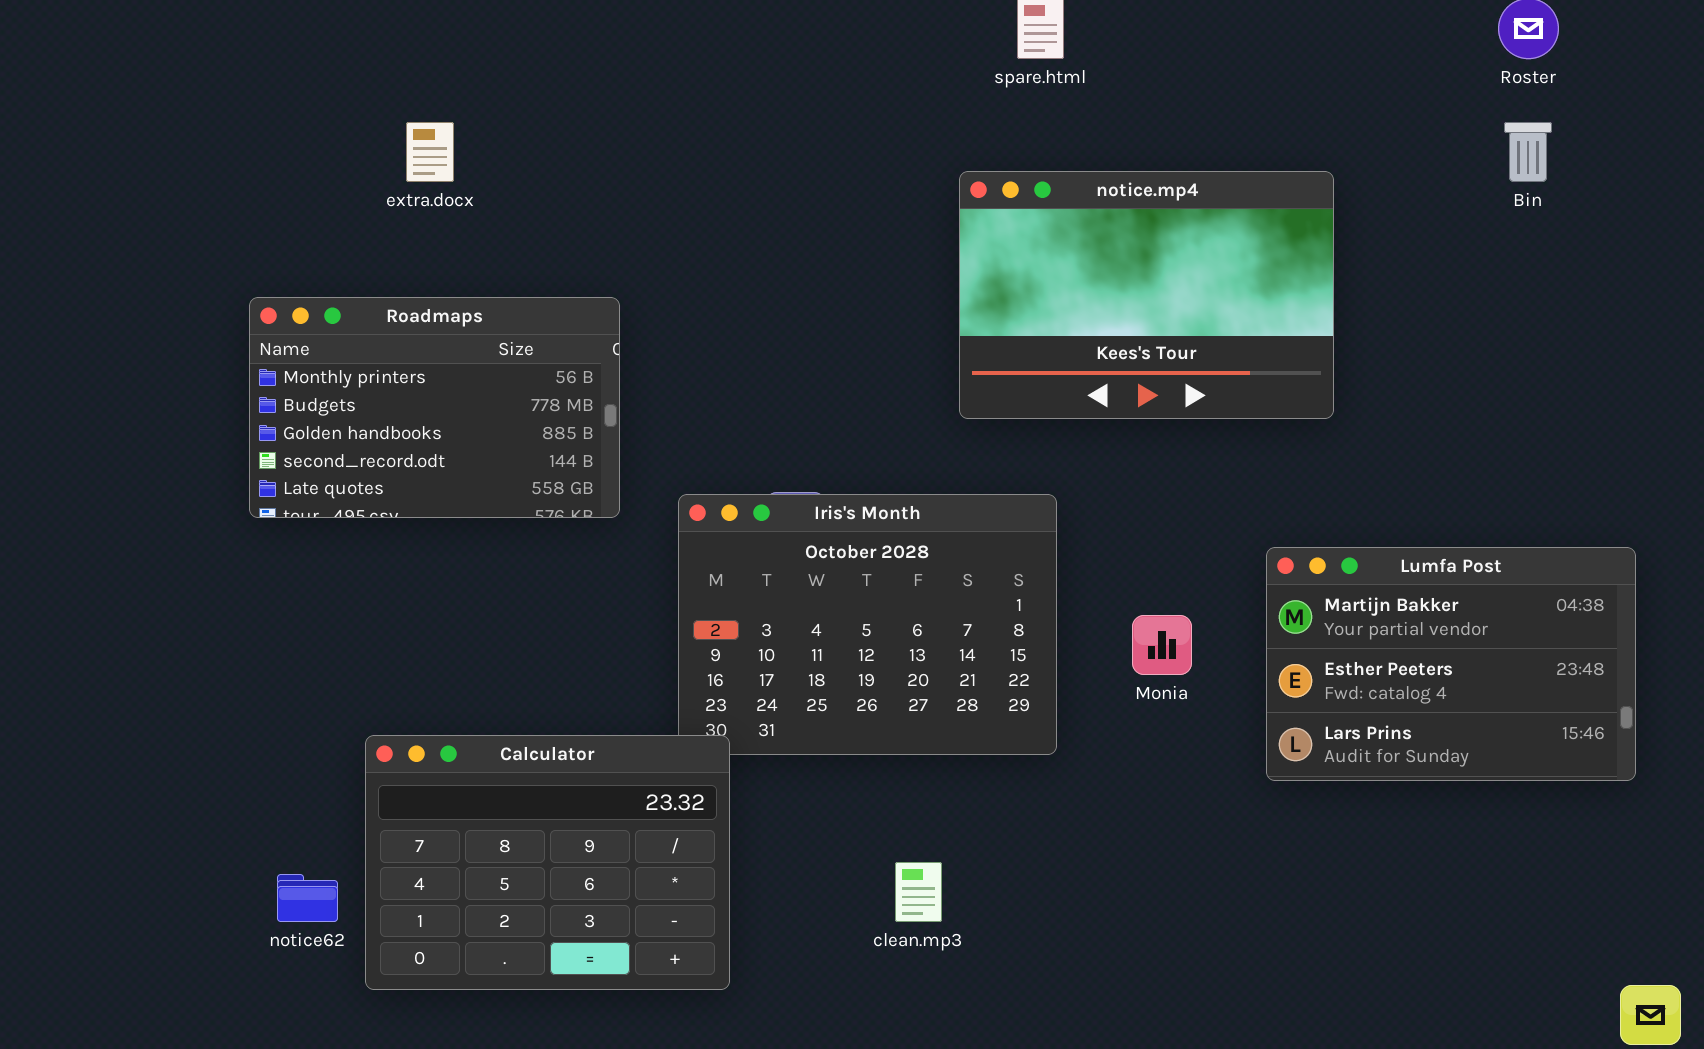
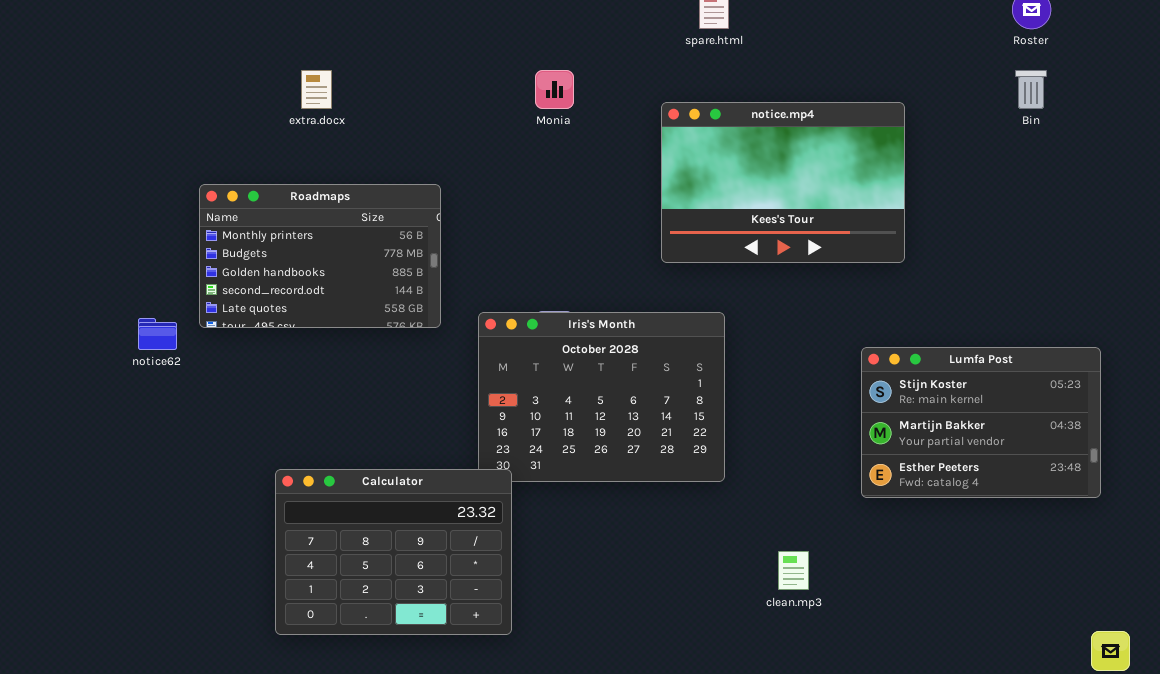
Lumfa Post: [1266,547,1636,781] -> [861,347,1101,498], scrolled up 1 row
Monia: [1132,615,1192,675] -> [535,70,574,109], moved
clean.mp3: [895,862,942,922] -> [778,551,809,590], moved
notice62: [277,874,338,922] -> [138,318,177,350], moved

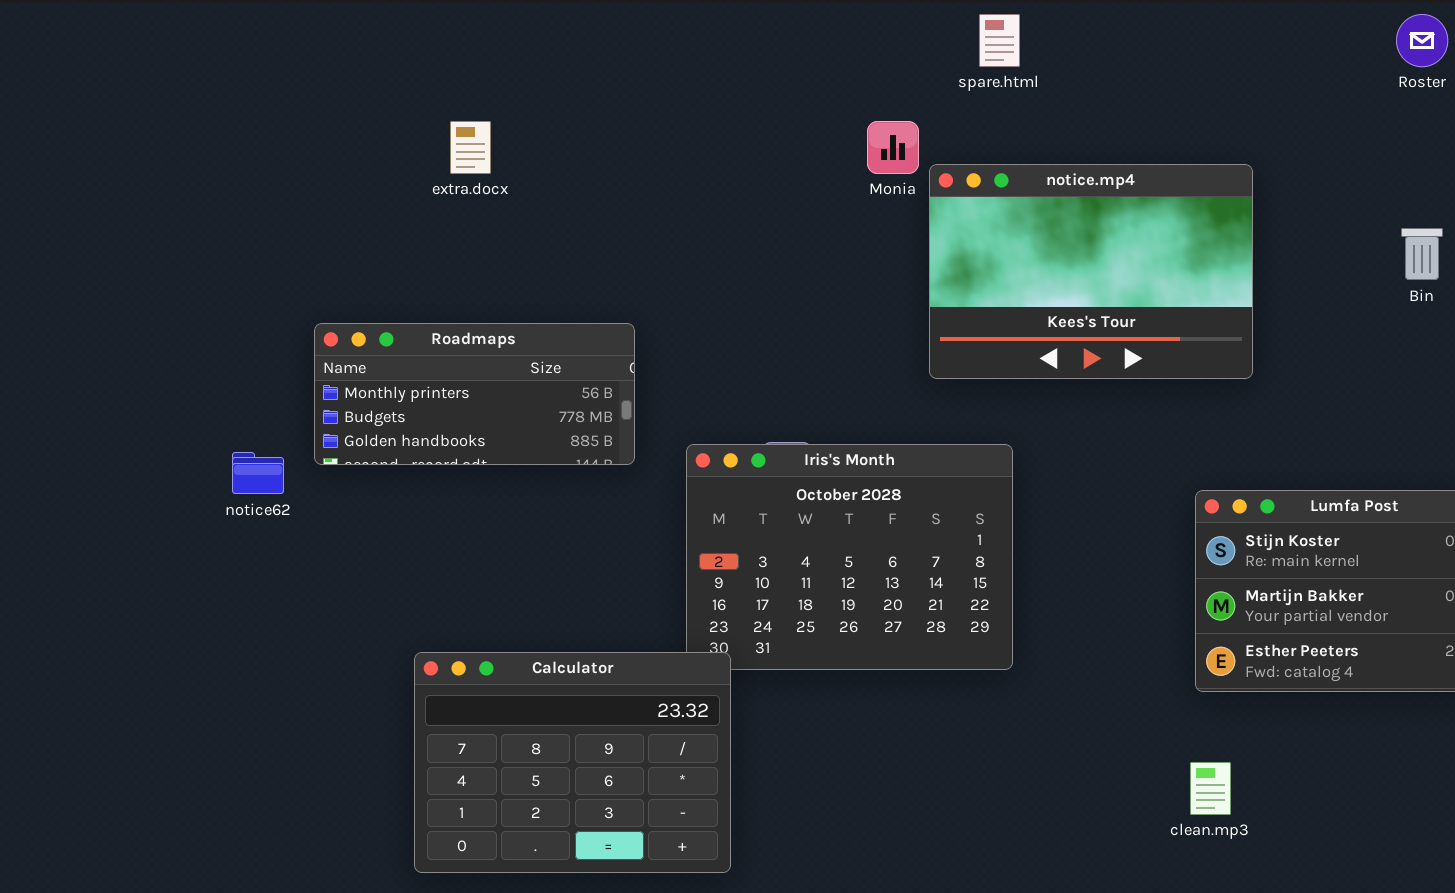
Monia: [535,70,574,109] -> [867,121,919,174], moved
Bin: [1015,70,1047,109] -> [1401,228,1443,280], moved
Roadmaps: [199,184,441,328] -> [314,323,635,465], resized
clean.mp3: [778,551,809,590] -> [1190,762,1231,815], moved

